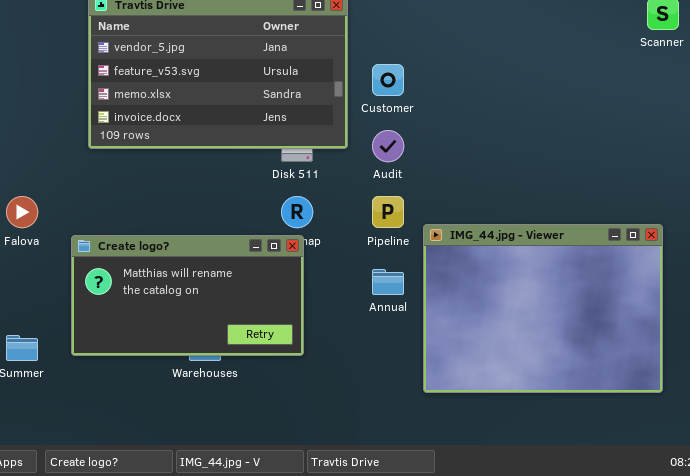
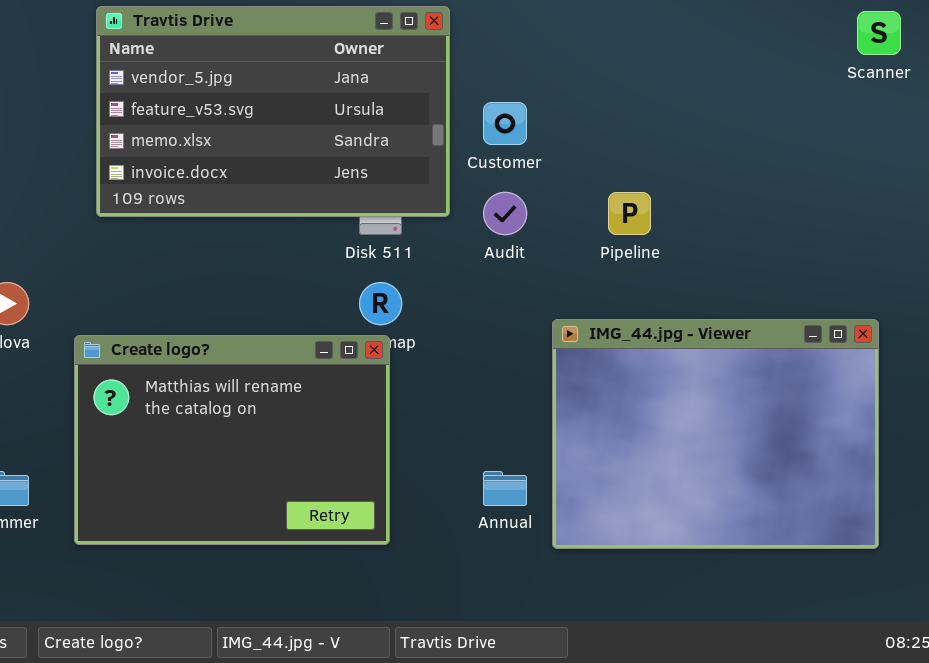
Pipeline: [372,196,404,228] -> [608,192,651,235], moved
Create logo?: [71,235,304,356] -> [74,335,390,545], resized
Annual: [372,269,404,295] -> [483,471,527,506], moved

